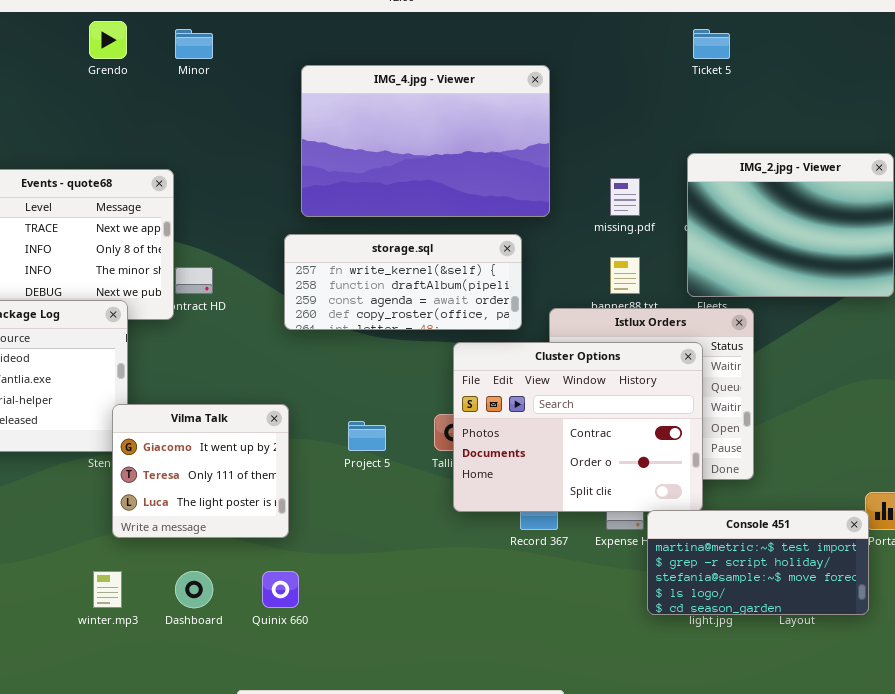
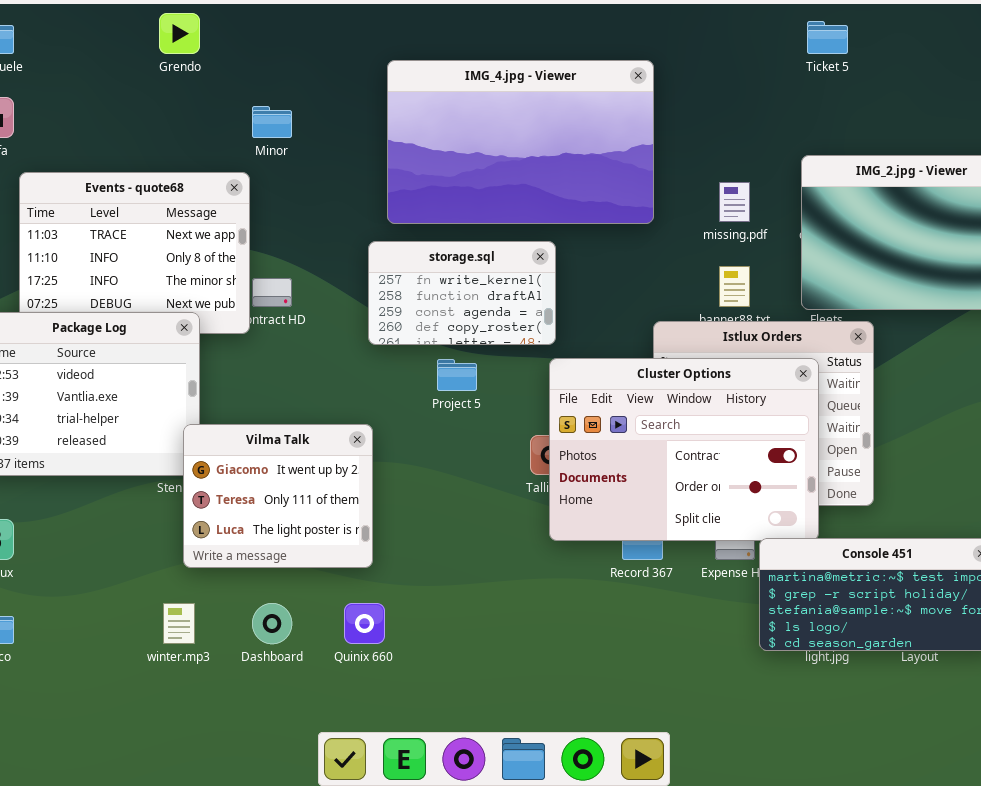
Minor: [175,29,213,59] -> [252,106,292,138], moved
storage.sql: [284,234,522,330] -> [368,241,556,345], resized
Project 5: [348,421,386,451] -> [437,359,477,391], moved

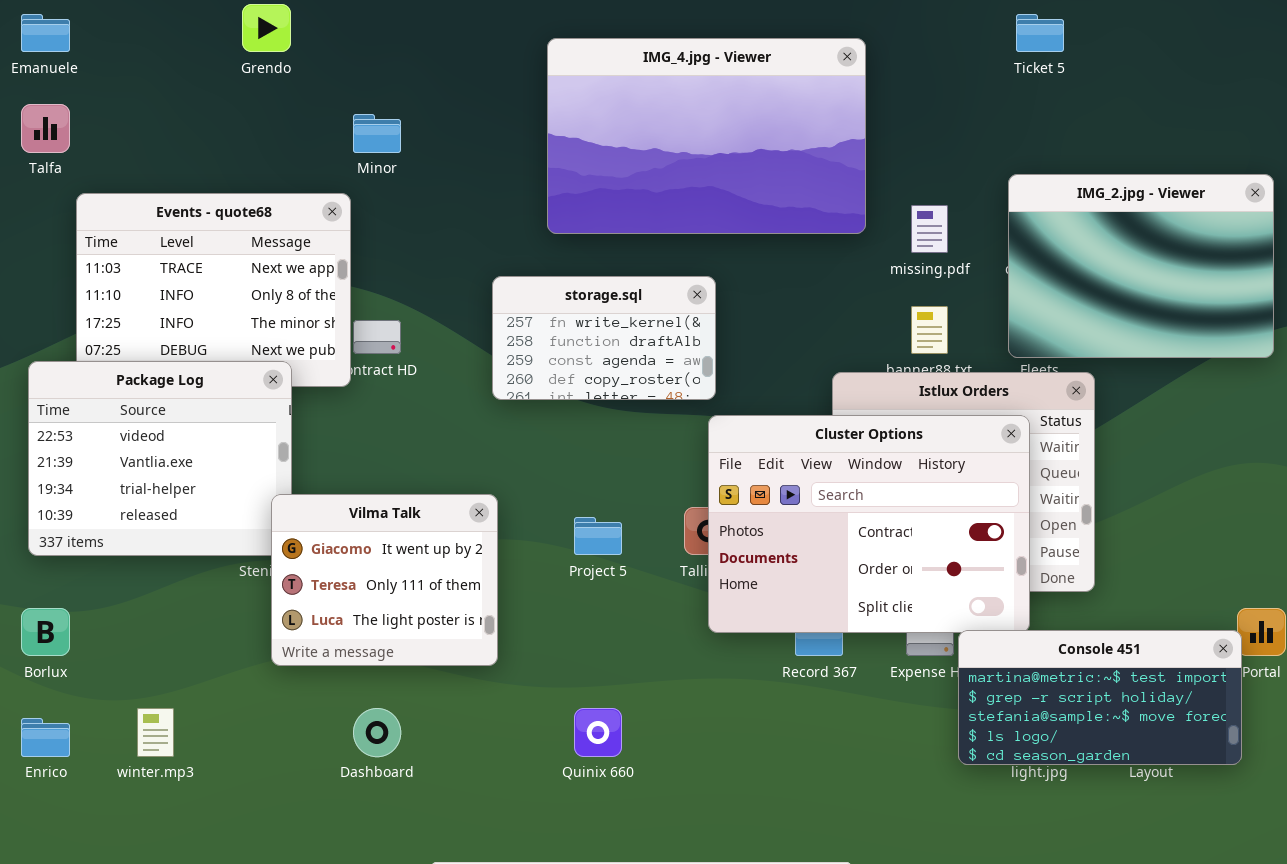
IMG_4.jpg - Viewer: [387,60,654,224] -> [547,38,866,234], moved
Project 5: [437,359,477,391] -> [574,517,622,555], moved
winter.mp3: [163,603,195,644] -> [137,708,174,757], moved
Quinix 660: [344,603,385,644] -> [574,708,622,757], moved

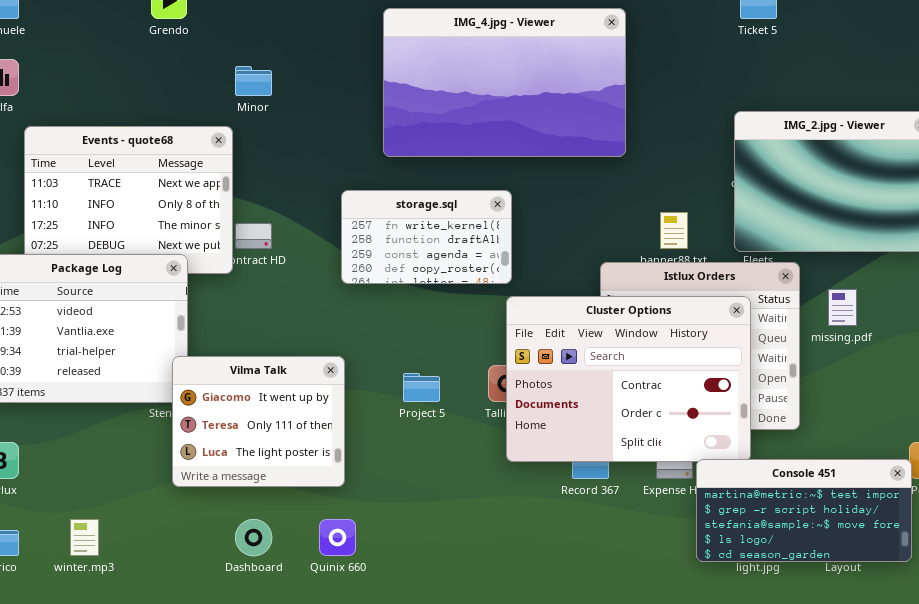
missing.pdf: [911,205,948,253] -> [828,289,857,326], moved
Quinix 660: [574,708,622,757] -> [319,519,356,556], moved

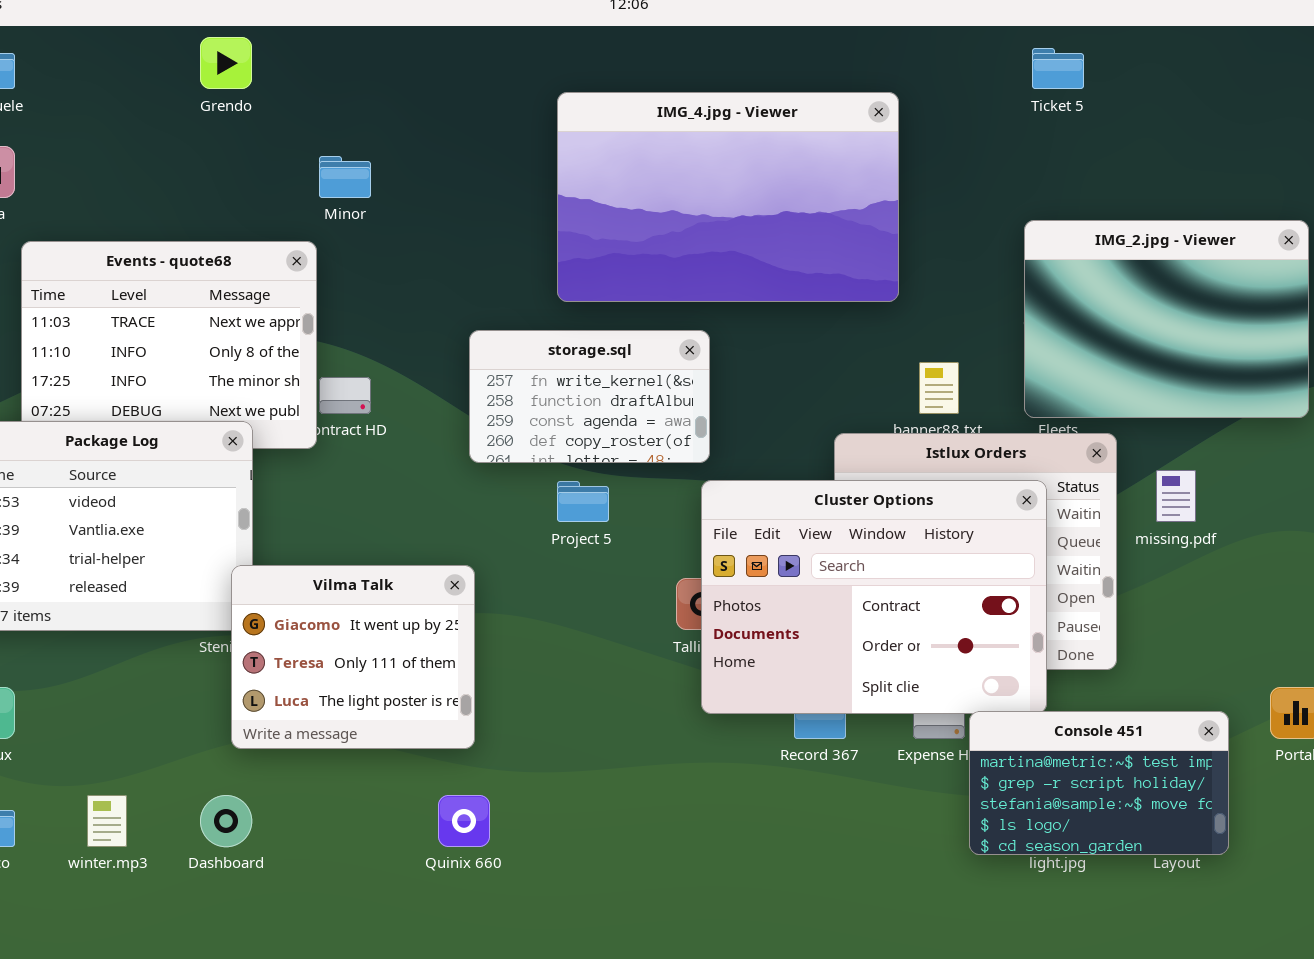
IMG_4.jpg - Viewer: [383,8,626,157] -> [557,92,899,302], moved
Project 5: [403,373,440,402] -> [557,481,609,522], moved
Console 451: [696,459,912,562] -> [969,711,1229,855], resized
Dashboard: [235,519,272,556] -> [200,795,252,847], moved

